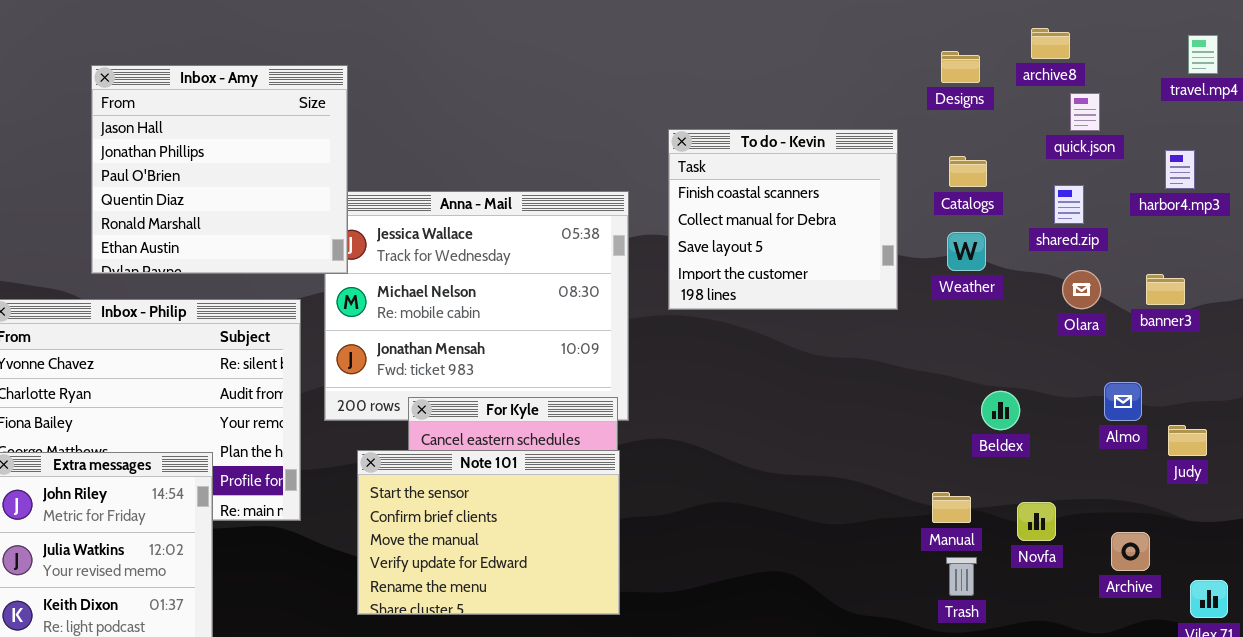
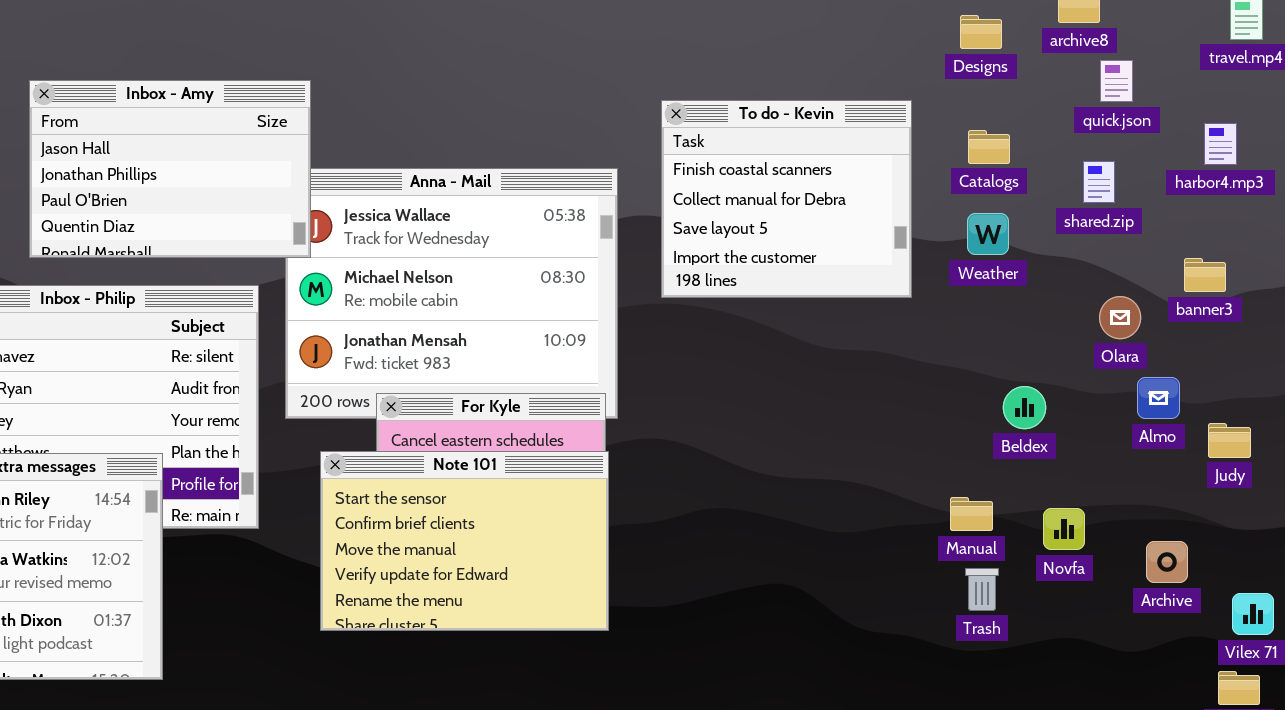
Inbox - Amy: [91,65,348,274] -> [29,80,311,258], resized
Olara: [1062,270,1101,309] -> [1099,296,1141,339], moved

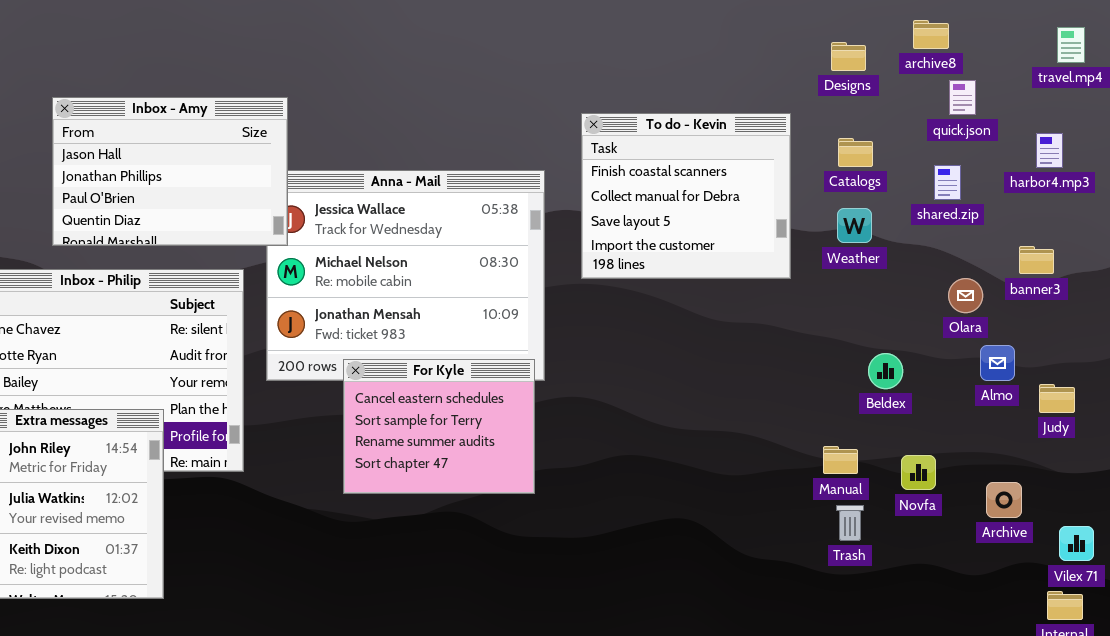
Note 101: [320,451,609,631] -> none, closed

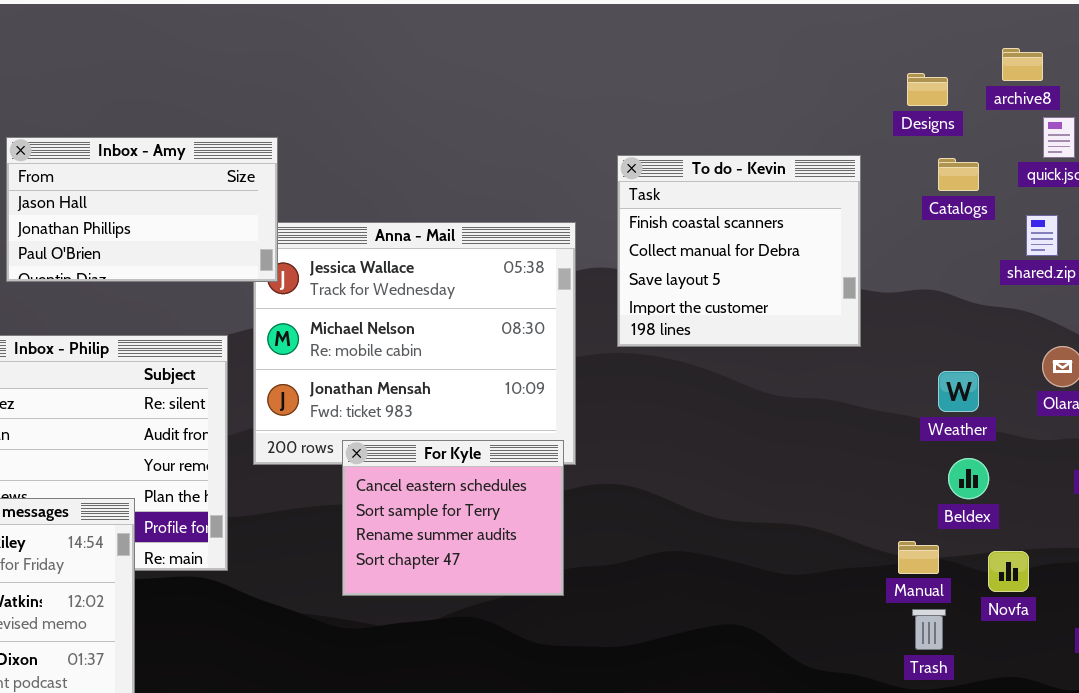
Inbox - Amy: [52,97,288,246] -> [6,137,278,282], resized
Catalogs: [838,138,873,167] -> [938,158,979,191], moved
Weather: [837,208,872,243] -> [938,371,979,412], moved
Beldex: [868,353,903,389] -> [948,458,989,499], moved

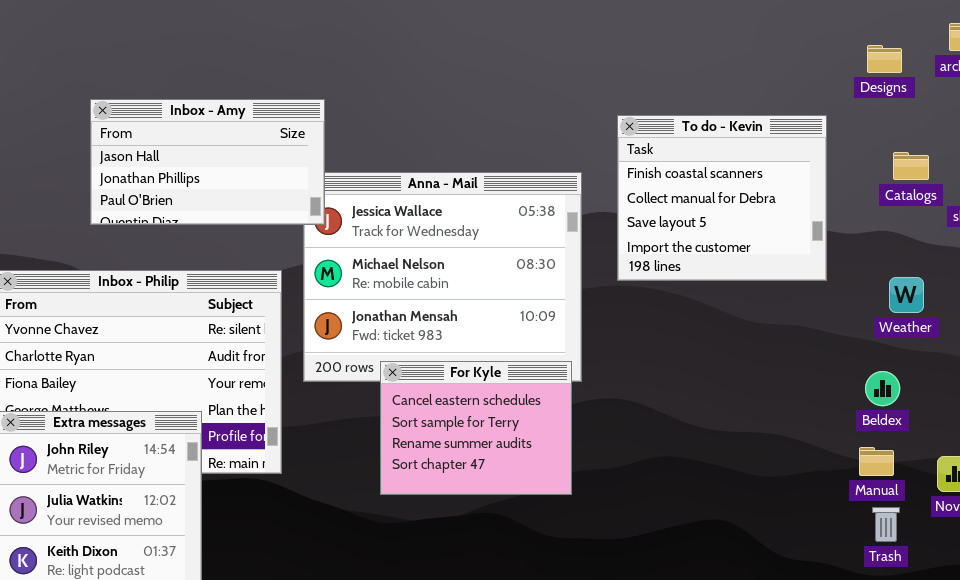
Catalogs: [938,158,979,191] -> [893,152,929,180], moved
Weather: [938,371,979,412] -> [889,277,924,313], moved
Beldex: [948,458,989,499] -> [865,371,900,406], moved

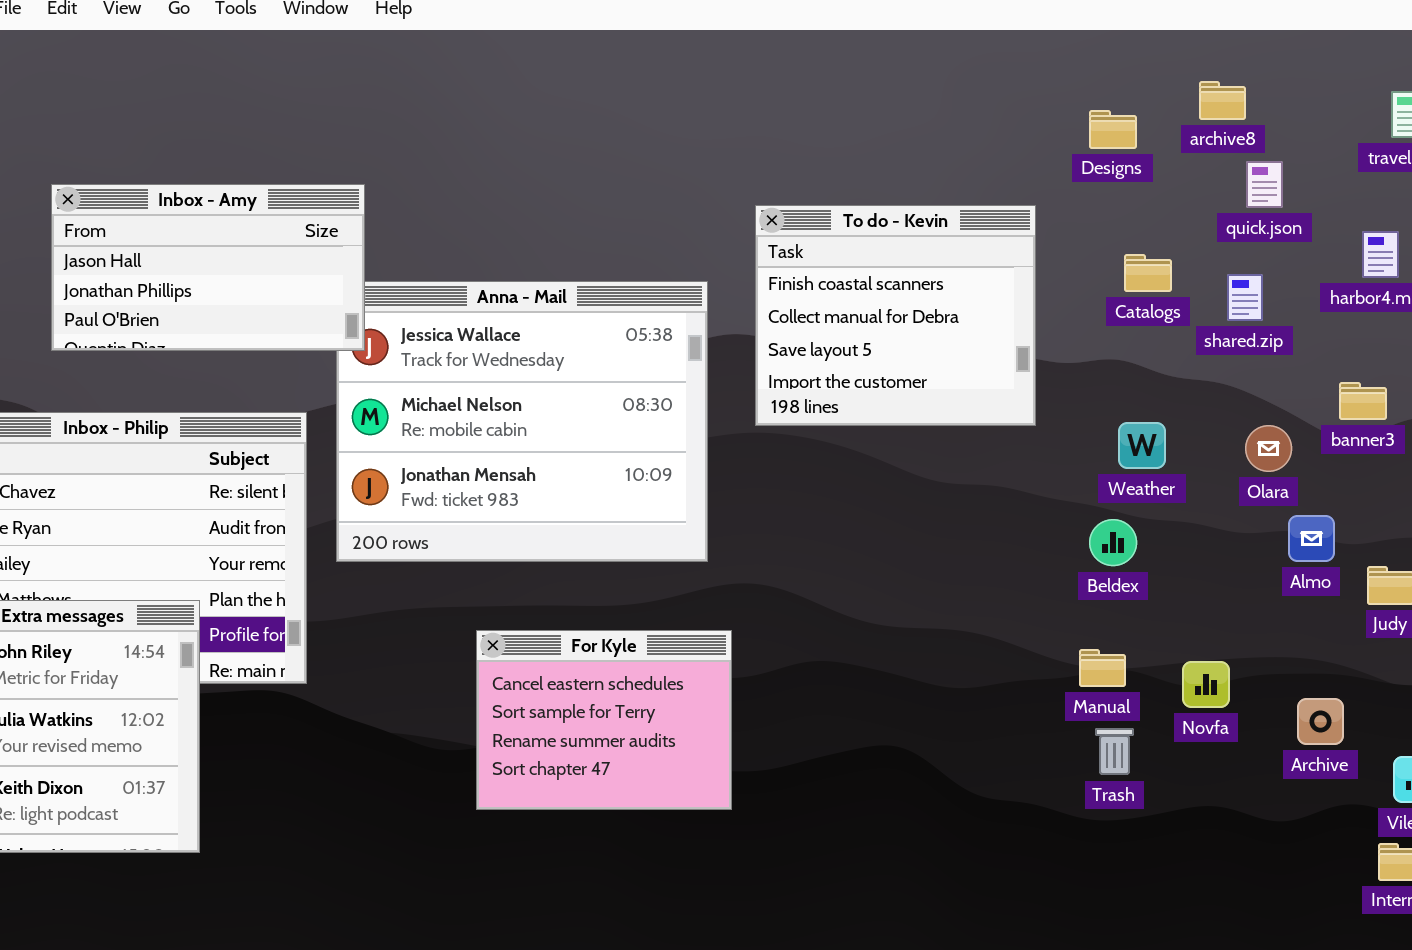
For Kyle: [380,361,572,495] -> [476,630,732,810], moved
Beldex: [865,371,900,406] -> [1089,519,1137,566], moved

